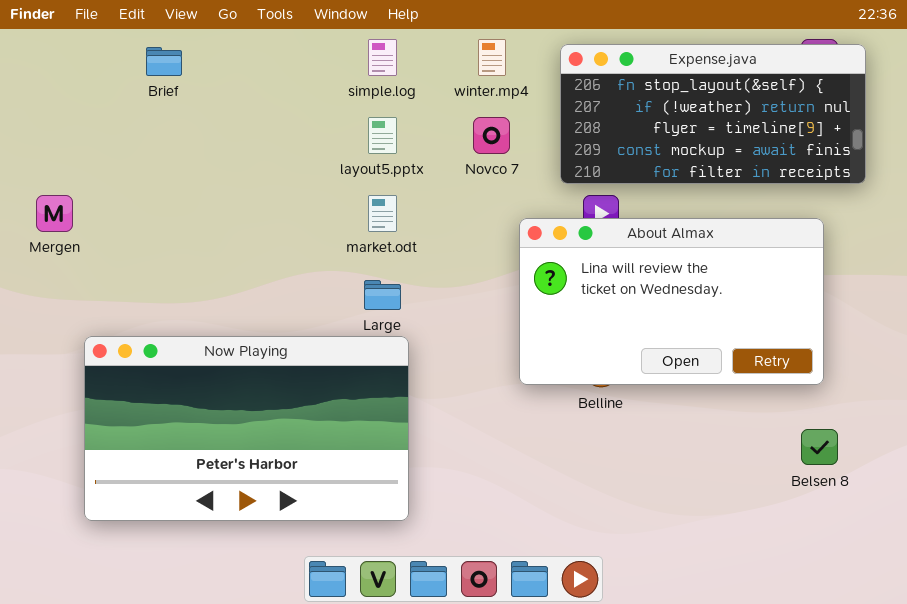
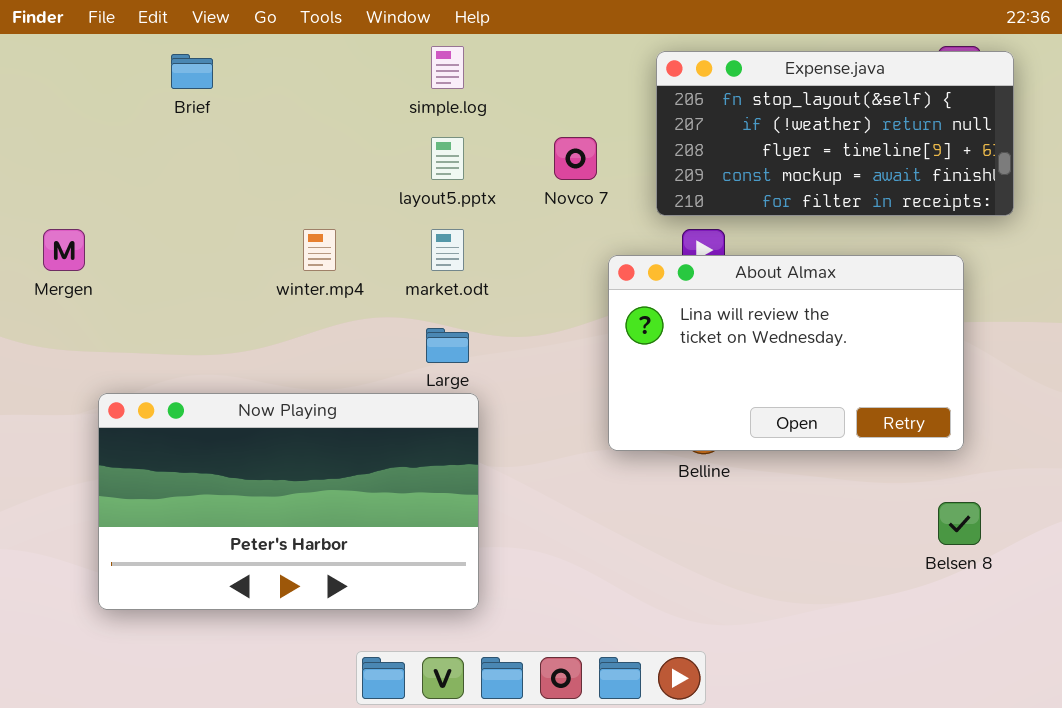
winter.mp4: [478,39,506,76] -> [303,229,336,271], moved

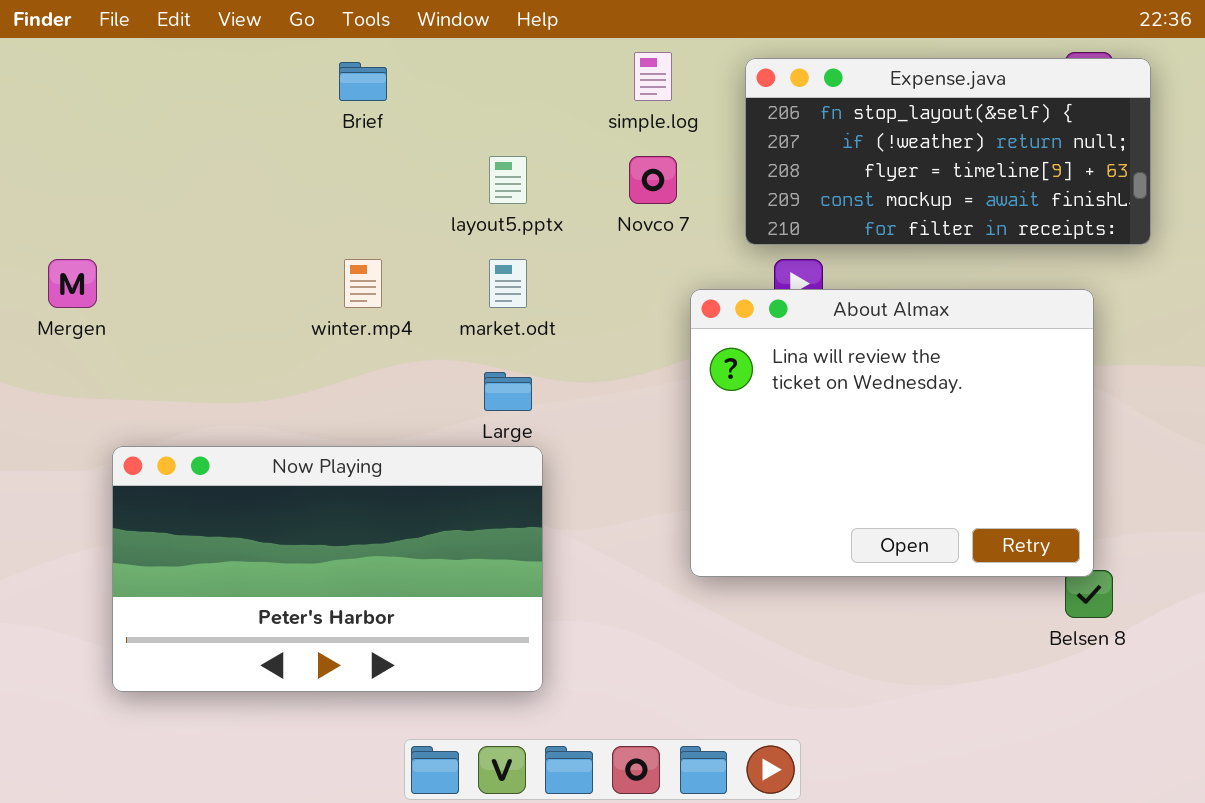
simple.log: [431,46,464,89] -> [634,52,672,101], moved
Brief: [171,54,213,89] -> [339,62,387,101], moved
About Almax: [608,255,964,451] -> [690,289,1094,577], resized

